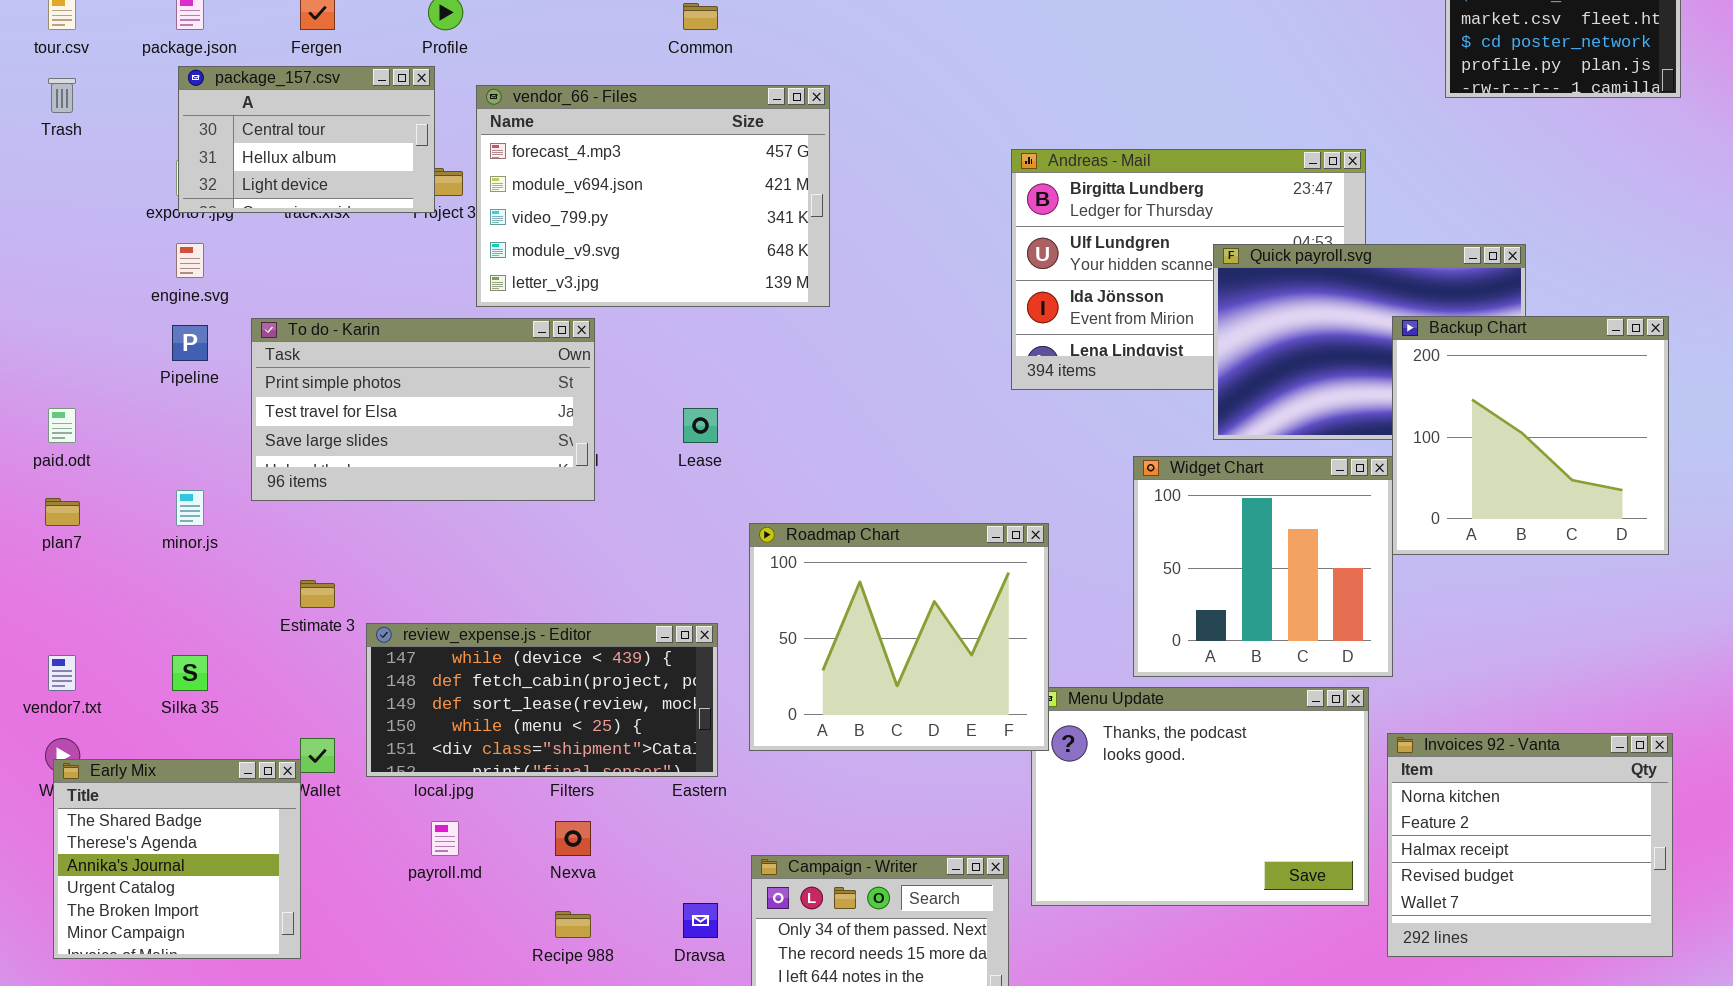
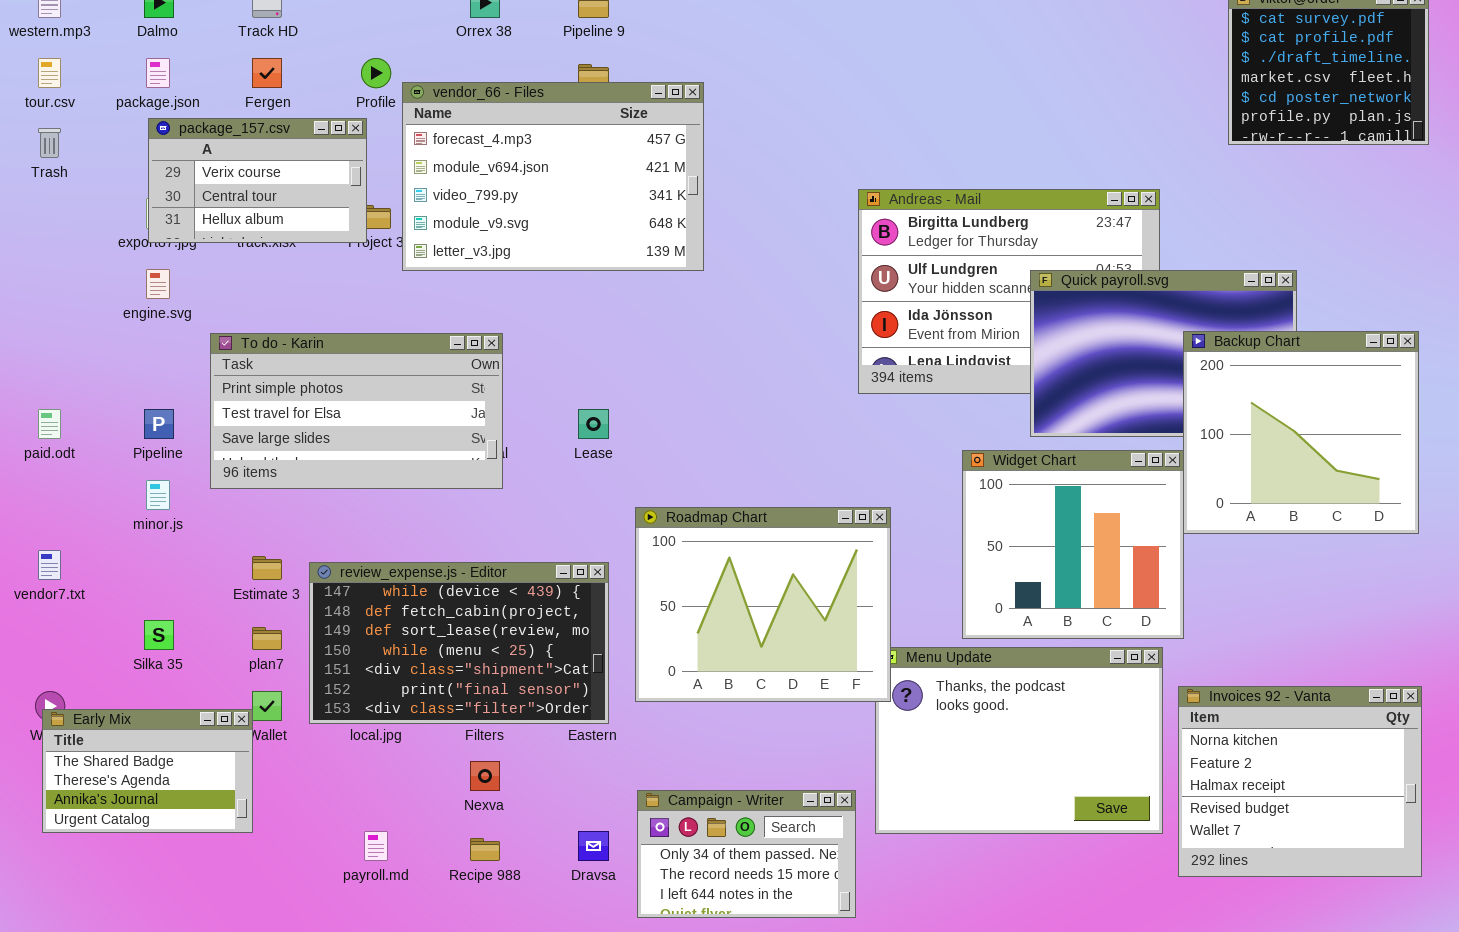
package_157.csv: [178,66,435,213] -> [148,118,367,243], scrolled up 1 row
vendor_66 - Files: [476,85,830,307] -> [402,82,704,271], moved
Pipeline: [172,325,208,361] -> [144,409,174,439], moved
plan7: [45,498,80,526] -> [252,627,282,650], moved
review_expense.js - Editor: [366,623,718,777] -> [309,562,609,724], resized
vendor7.txt: [48,655,76,691] -> [38,550,61,580], moved
Early Mix: [53,759,301,959] -> [42,709,253,833], resized
payroll.md: [431,821,459,856] -> [364,831,388,861], moved

